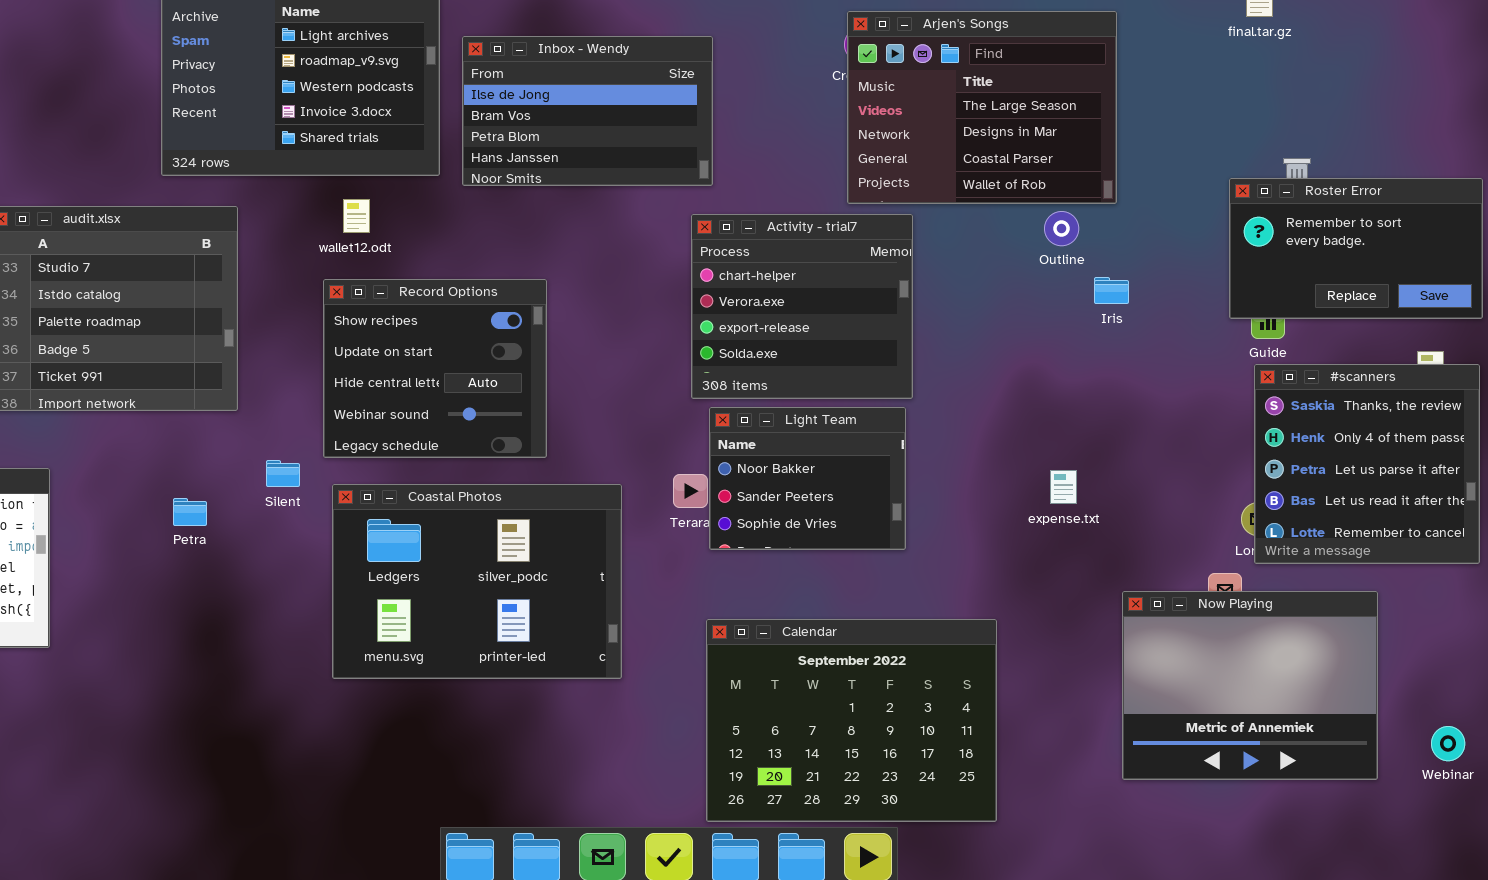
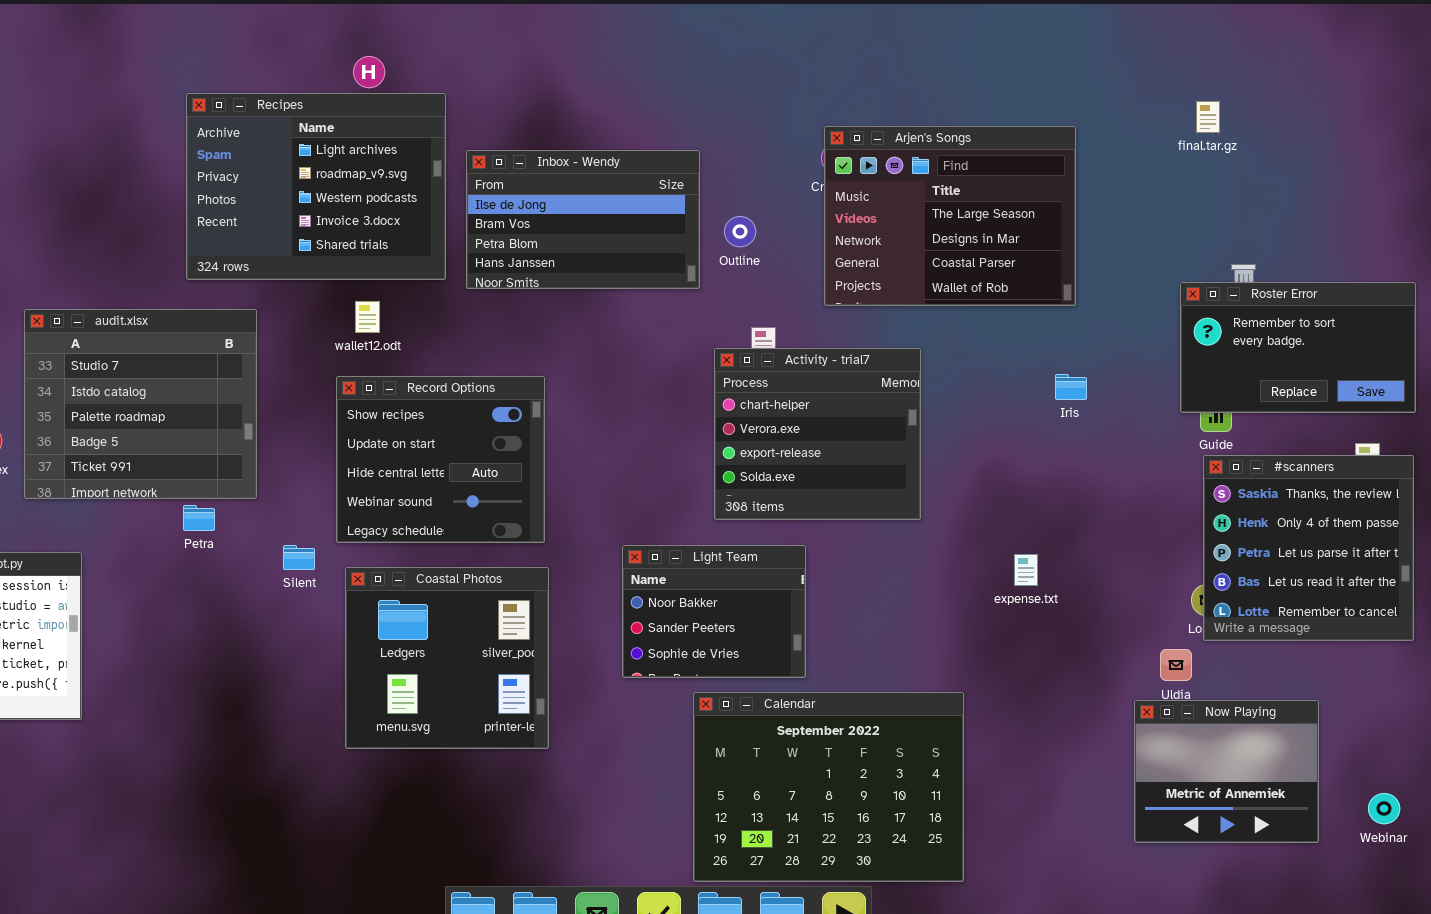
Outline: [1044,211,1079,246] -> [724,216,756,247], moved
Activity - trial7: [691,214,913,399] -> [714,348,921,520], moved
Light Team: [709,407,906,550] -> [622,545,806,678], moved
Coastal Photos: [332,484,622,679] -> [345,567,549,749], resized
Petra: [173,498,207,526] -> [183,505,215,531], moved
Now Playing: [1122,591,1378,780] -> [1134,700,1319,843], resized

